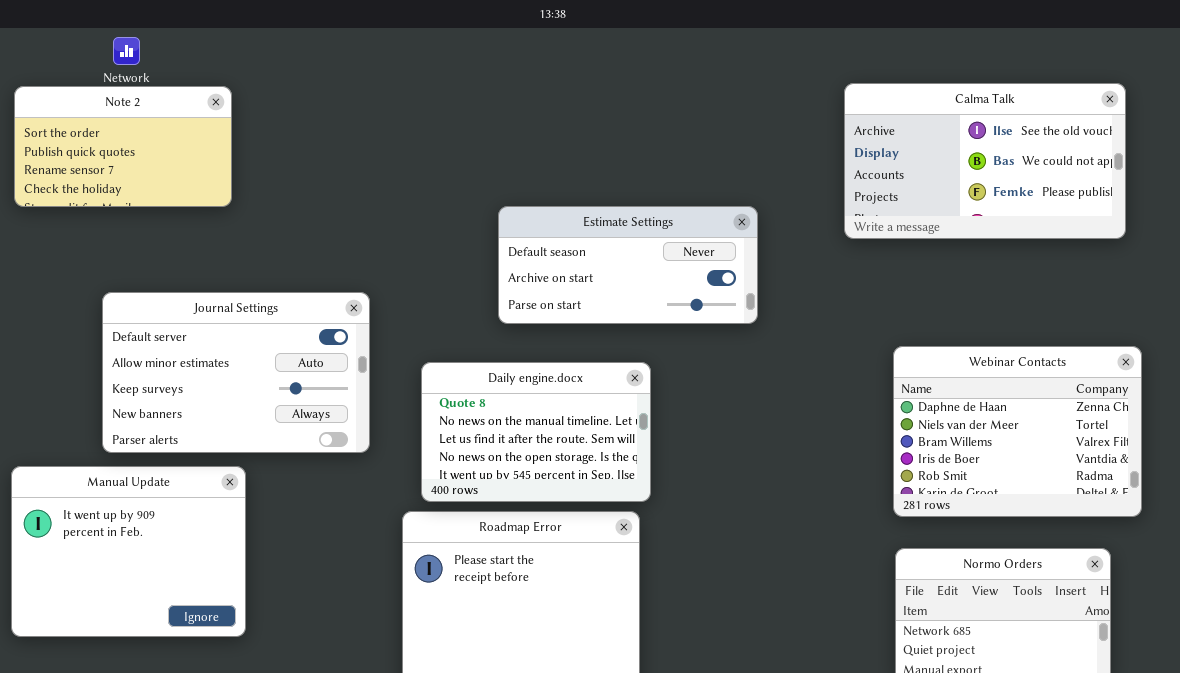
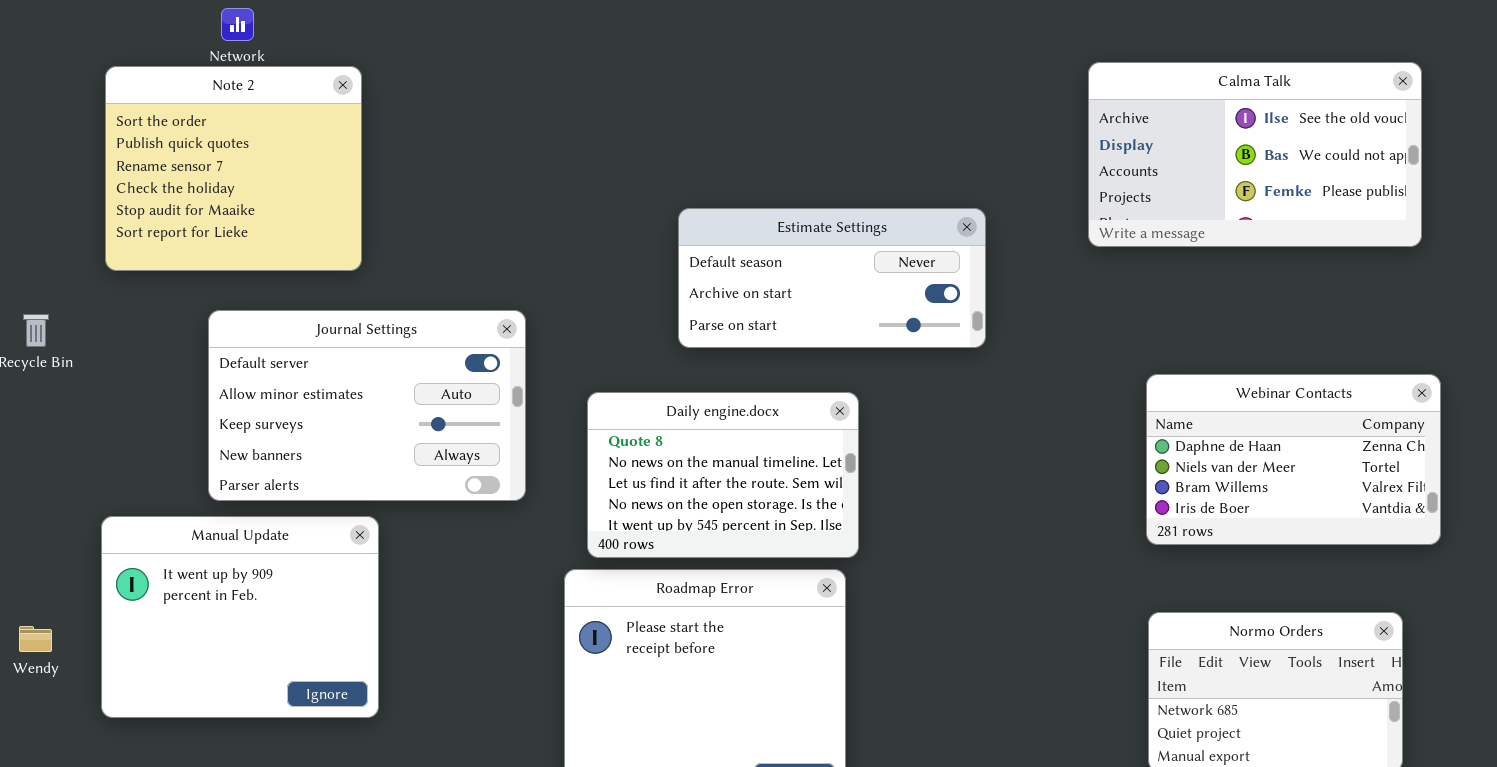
Note 2: [14,86,232,207] -> [105,66,362,271], resized
Webinar Contacts: [893,346,1142,517] -> [1146,374,1441,545], resized

